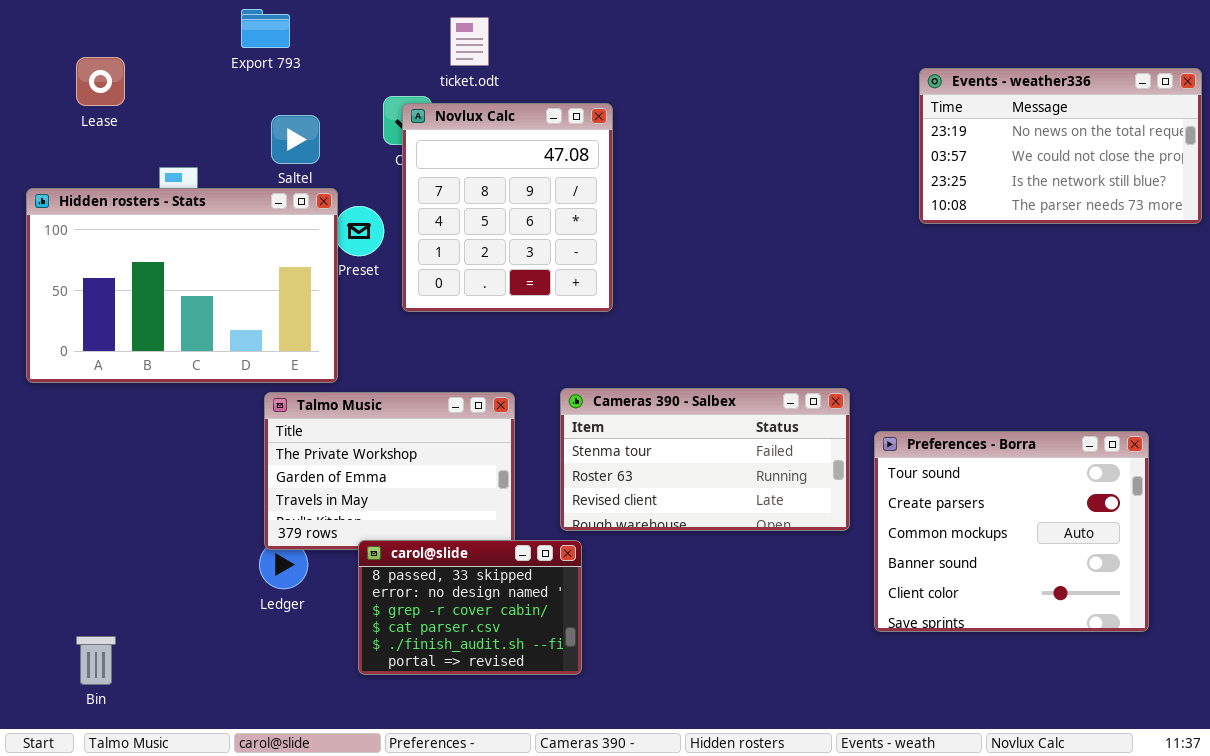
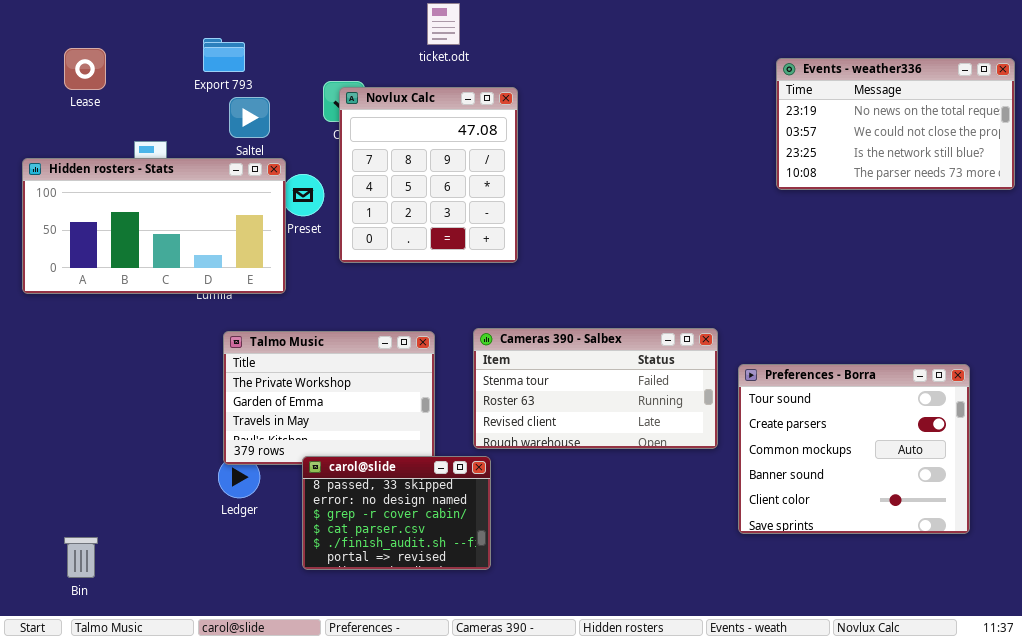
Export 793: [241,9,290,48] -> [203,38,245,72], moved
ticket.odt: [450,17,489,66] -> [427,3,460,45], moved
Hidden rosters - Stats: [26,188,338,383] -> [22,158,286,294], resized

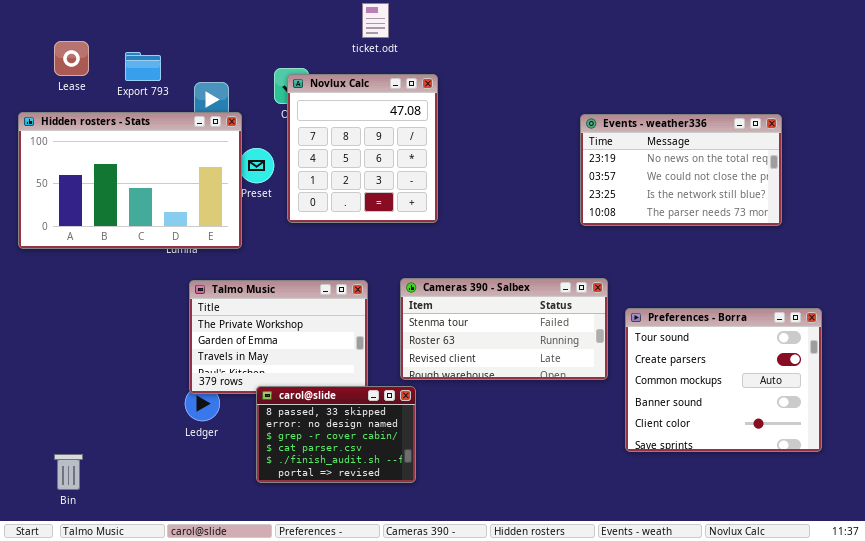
Export 793: [203,38,245,72] -> [125,52,161,81], moved
Events - weather336: [776,58,1015,190] -> [580,114,782,226], moved
Hidden rosters - Stats: [22,158,286,294] -> [18,112,242,249], resized

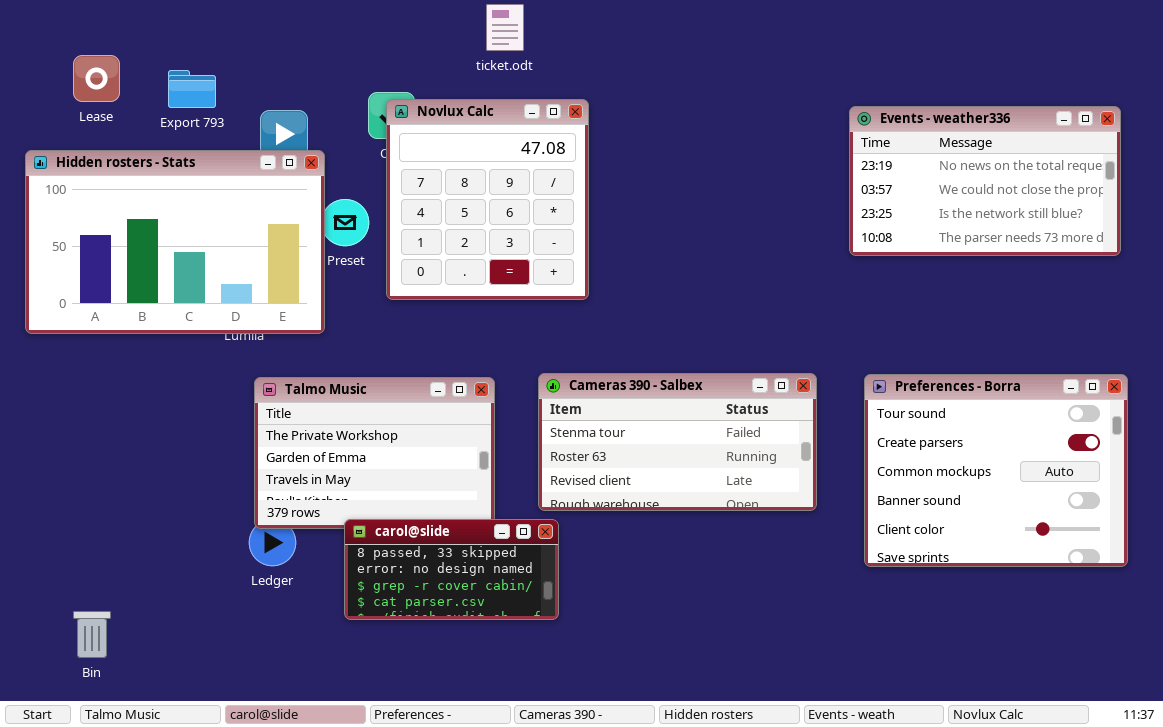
Events - weather336: [580,114,782,226] -> [849,106,1121,256], moved
Preferences - Borra: [625,308,822,452] -> [864,374,1128,567], moved
carol@slide: [256,386,416,483] -> [344,519,559,620], resized

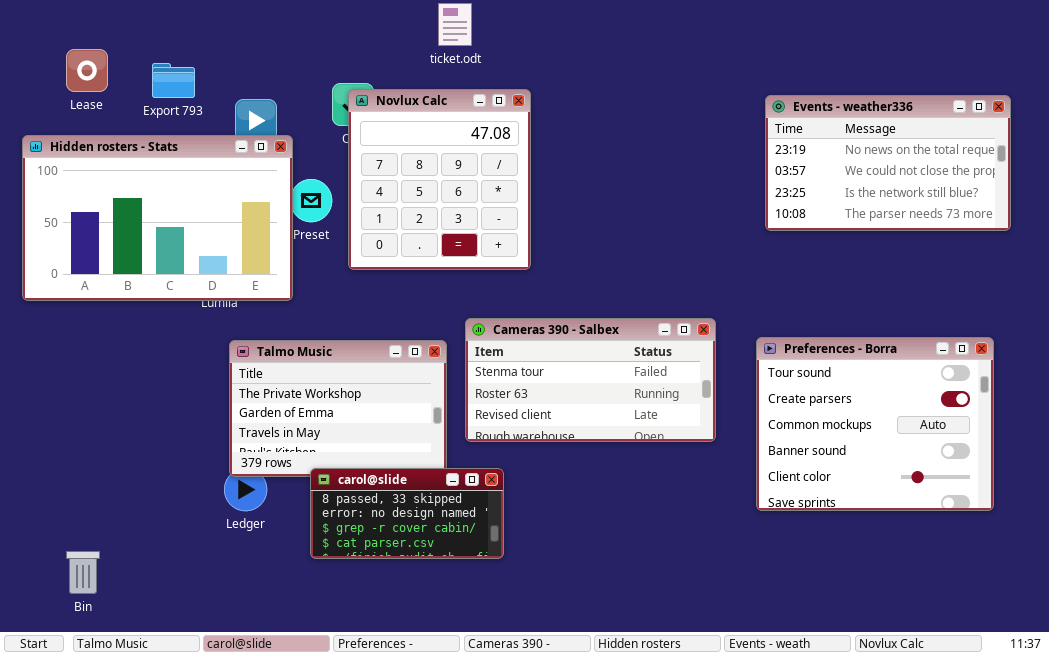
Cameras 390 - Salbex: [538,373,817,511] -> [465,318,716,442], moved
Preferences - Borra: [864,374,1128,567] -> [756,337,994,511], moved

